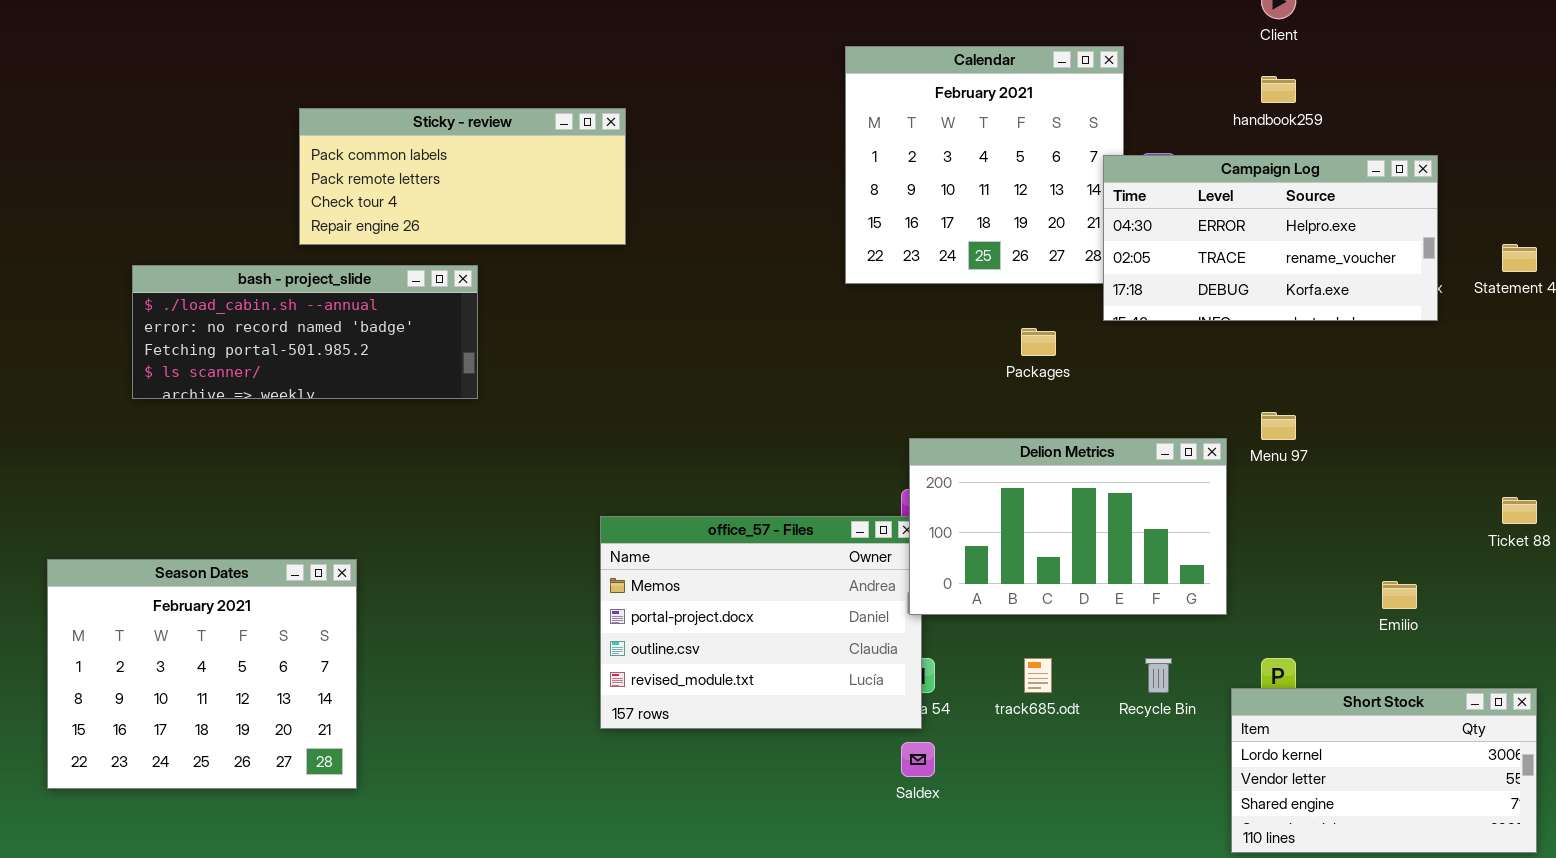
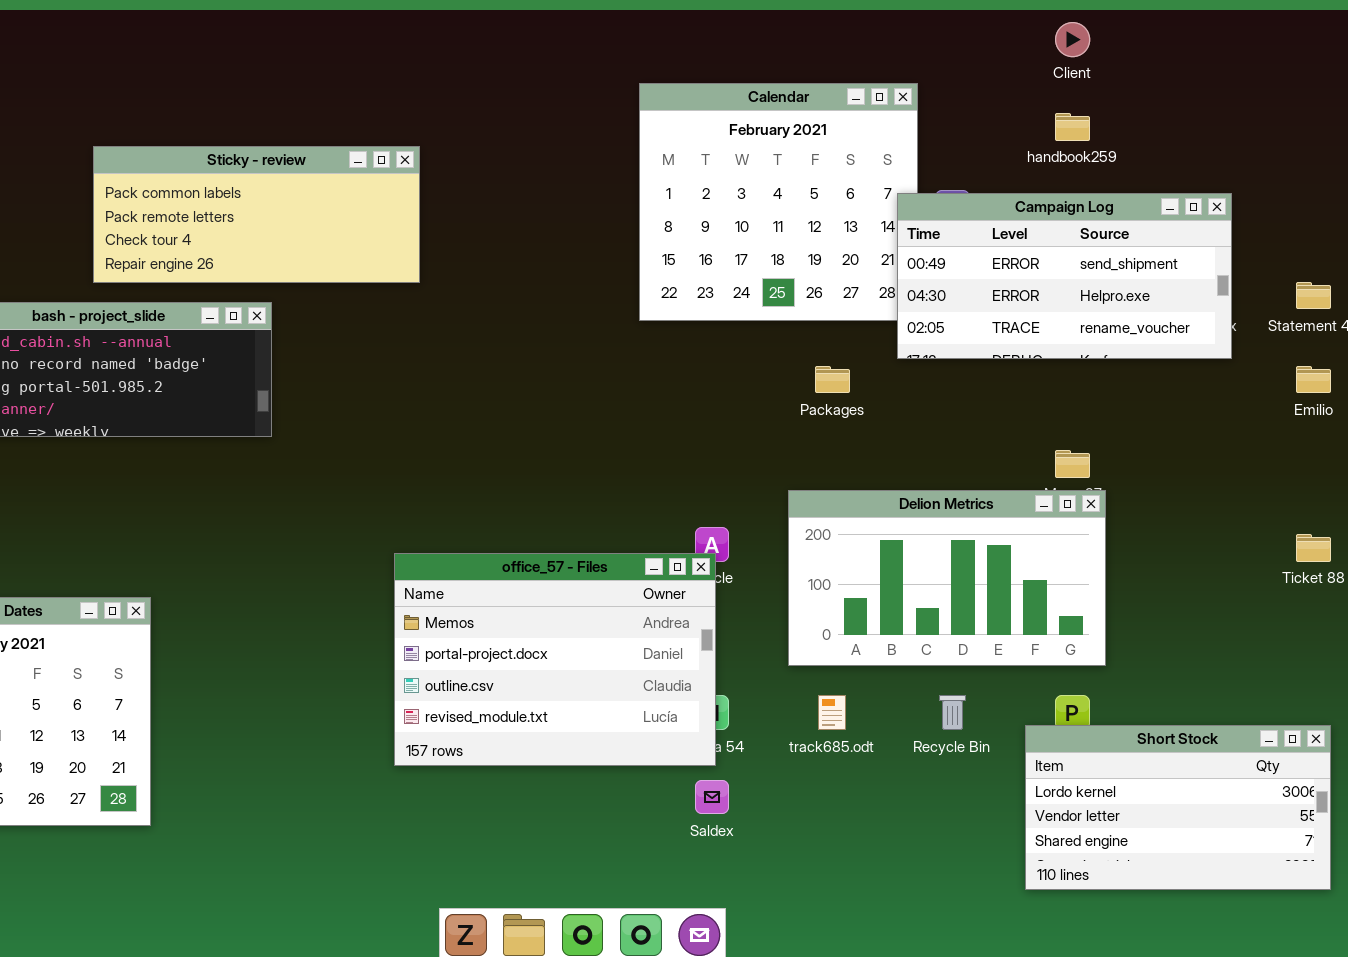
Campaign Log: [1103,155,1438,321] -> [897,193,1232,359], scrolled up 1 row
Delion Metrics: [909,438,1227,615] -> [788,490,1106,666], moved
Emilio: [1382,581,1417,609] -> [1296,366,1331,393], moved

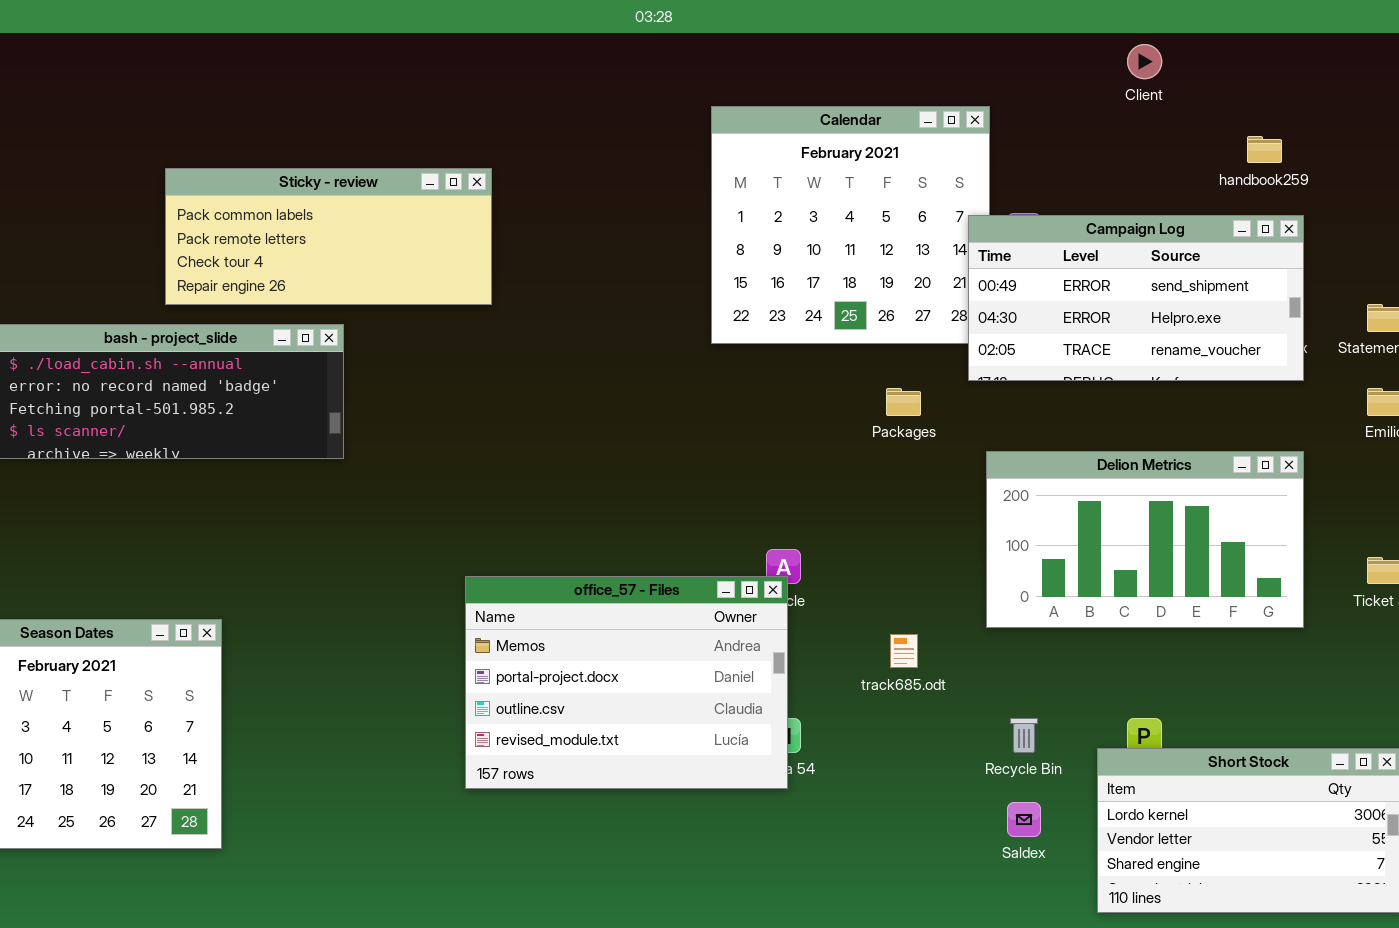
handbook259: [1055,113,1090,141] -> [1247,136,1282,163], moved
Delion Metrics: [788,490,1106,666] -> [986,451,1304,628], moved
track685.odt: [818,695,846,730] -> [890,634,918,668], moved
Saldex: [695,780,729,814] -> [1007,802,1041,837], moved

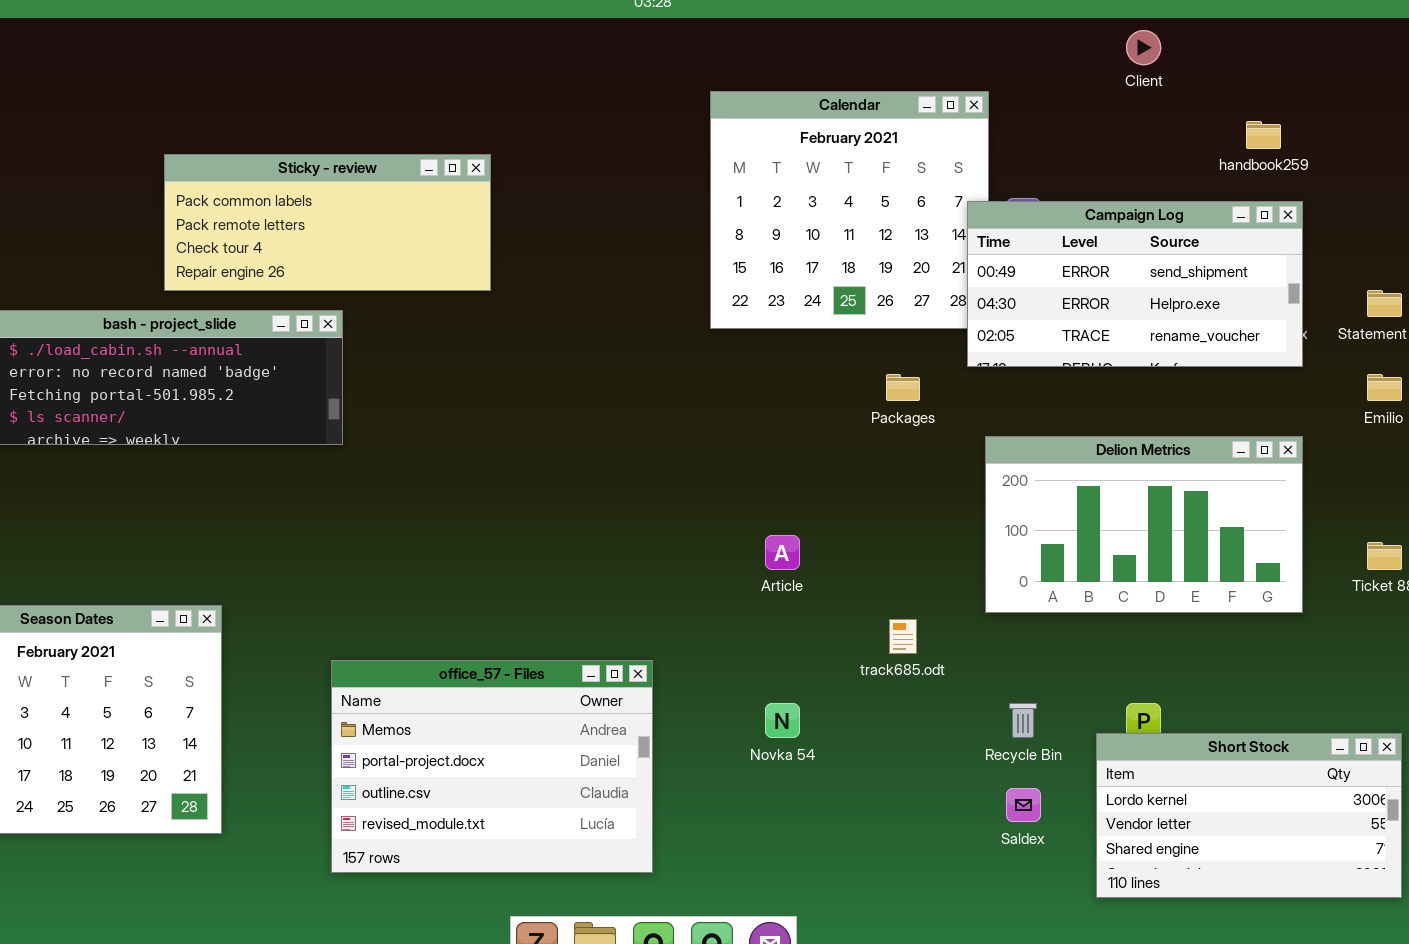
office_57 - Files: [465,576,788,789] -> [331,660,653,873], moved

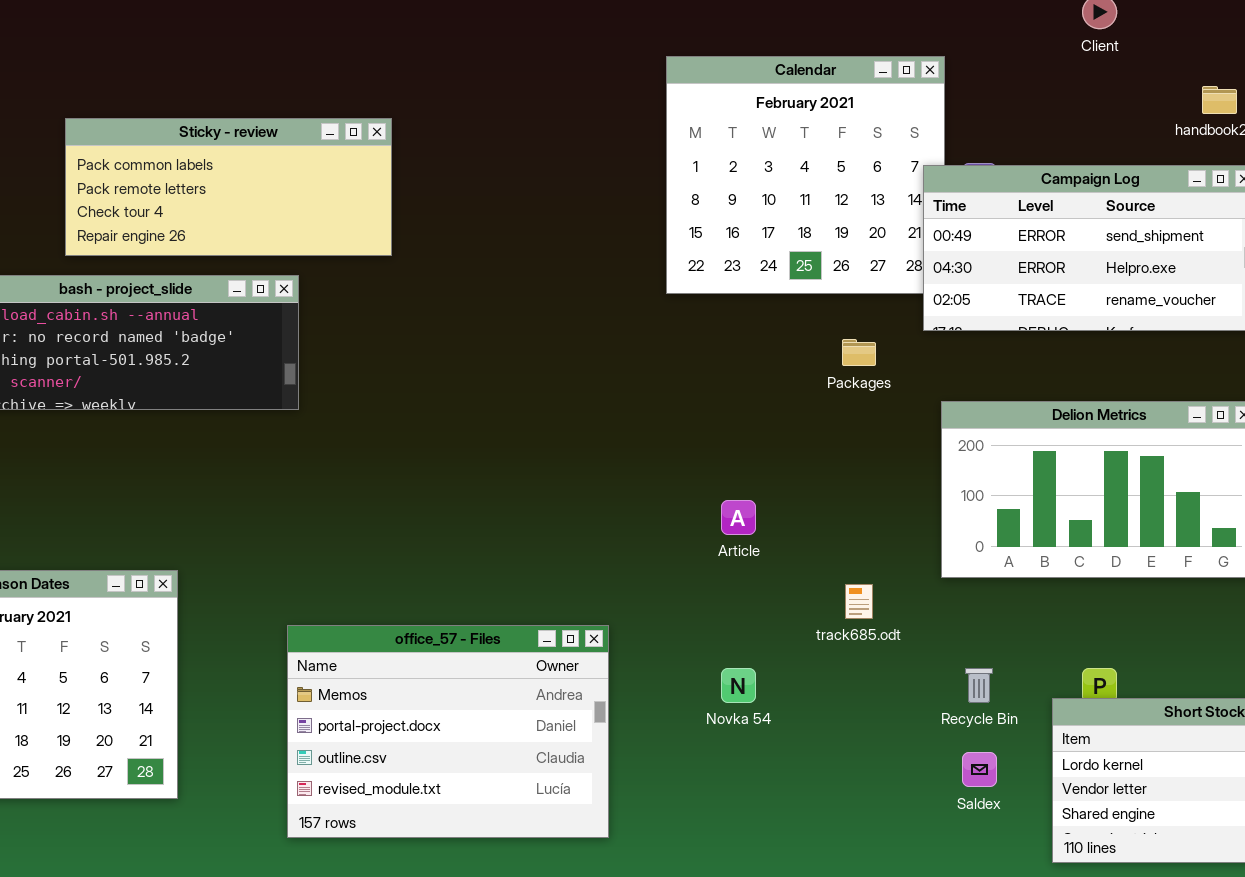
Sticky - review: [164,154,491,291] -> [65,118,392,256], moved

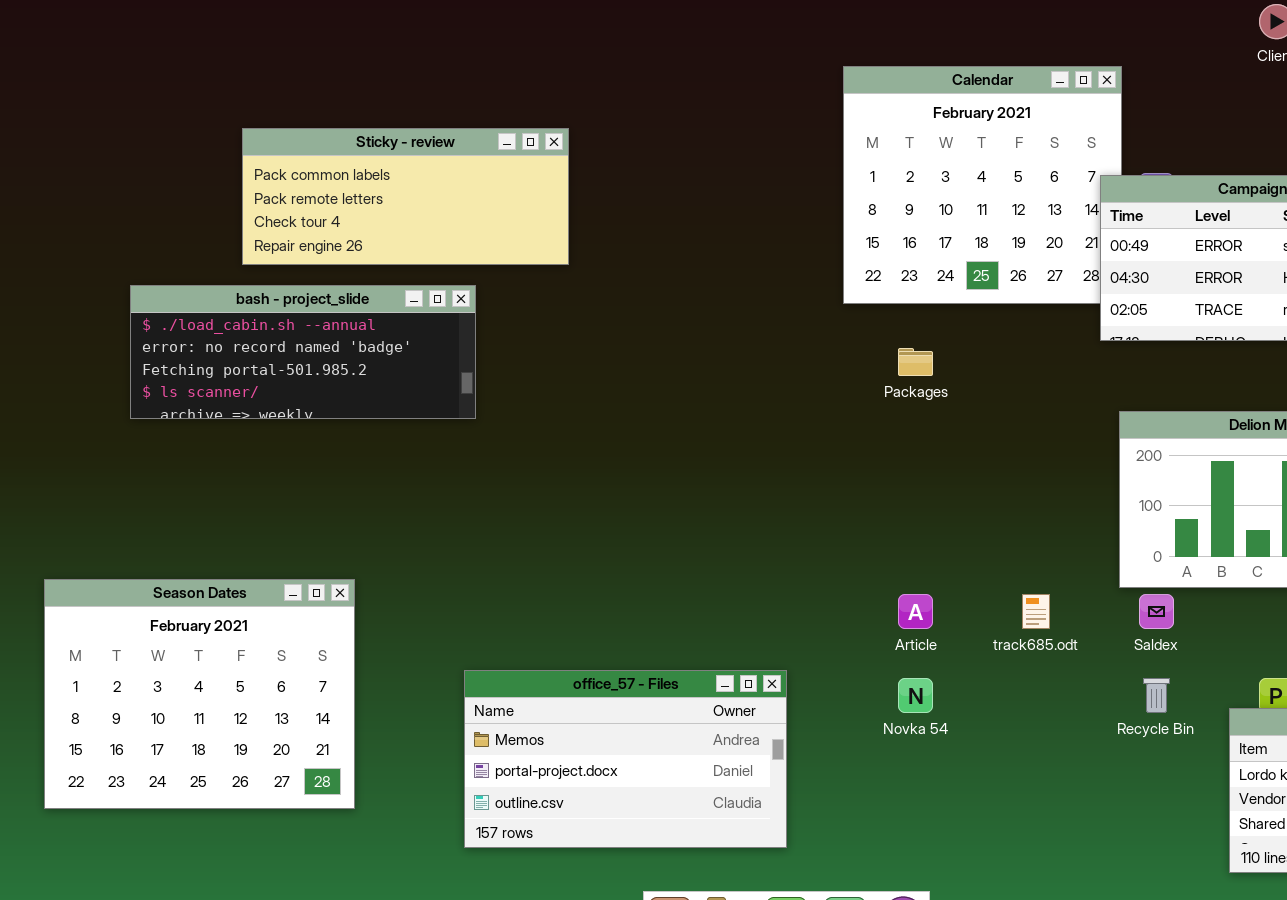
Packages: [842,339,876,366] -> [898,348,933,376], moved
Article: [721,500,756,535] -> [898,594,933,629], moved
office_57 - Files: [287,625,609,838] -> [464,670,787,848], resized
Saldex: [962,752,997,787] -> [1139,594,1174,629], moved

